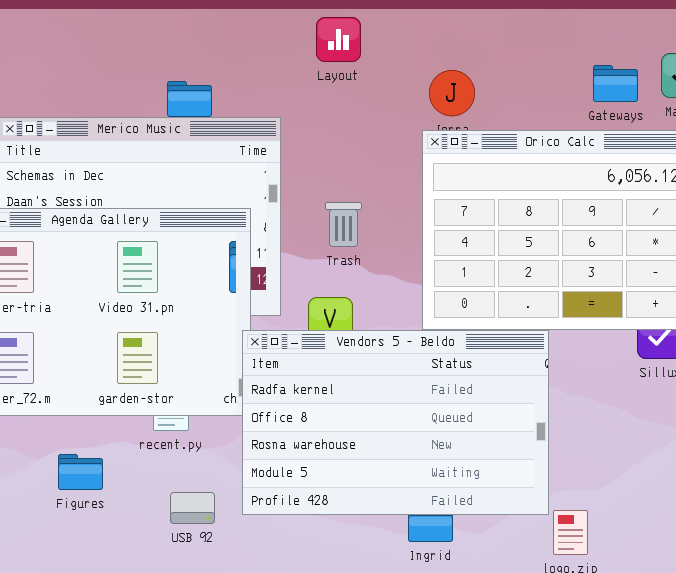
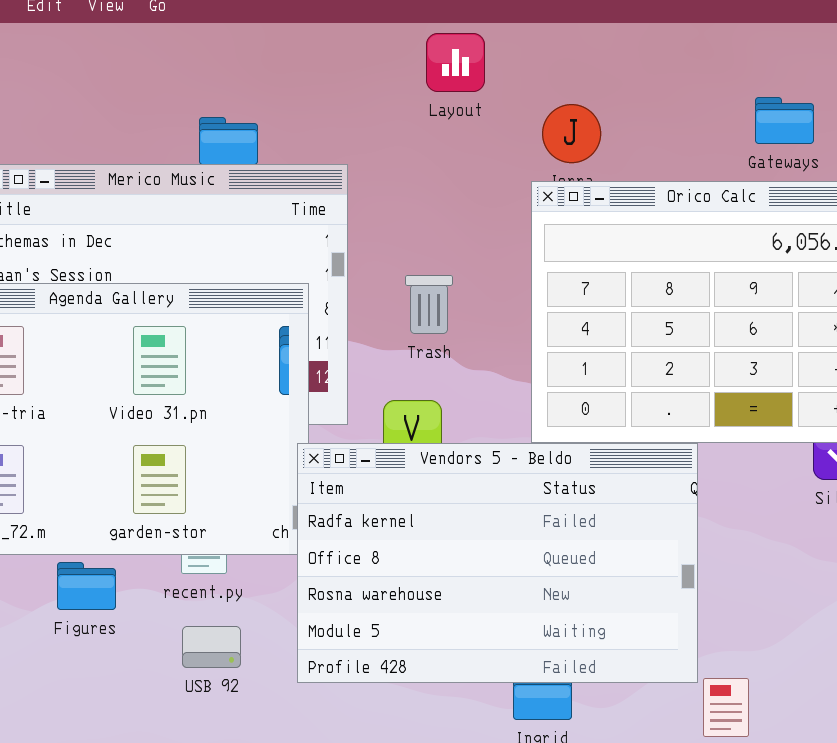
Layout: [316,17,361,62] -> [426,33,485,92], moved
Figures: [58,454,103,490] -> [57,562,116,610], moved
USB 92: [170,492,215,524] -> [182,626,241,668], moved

